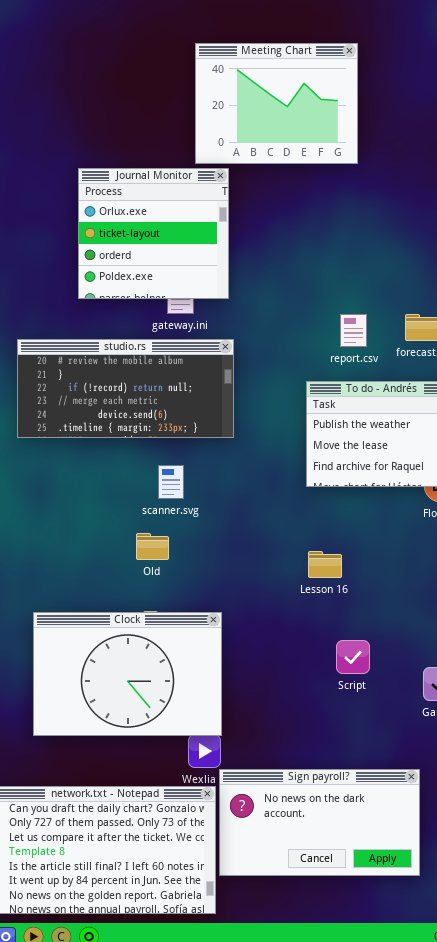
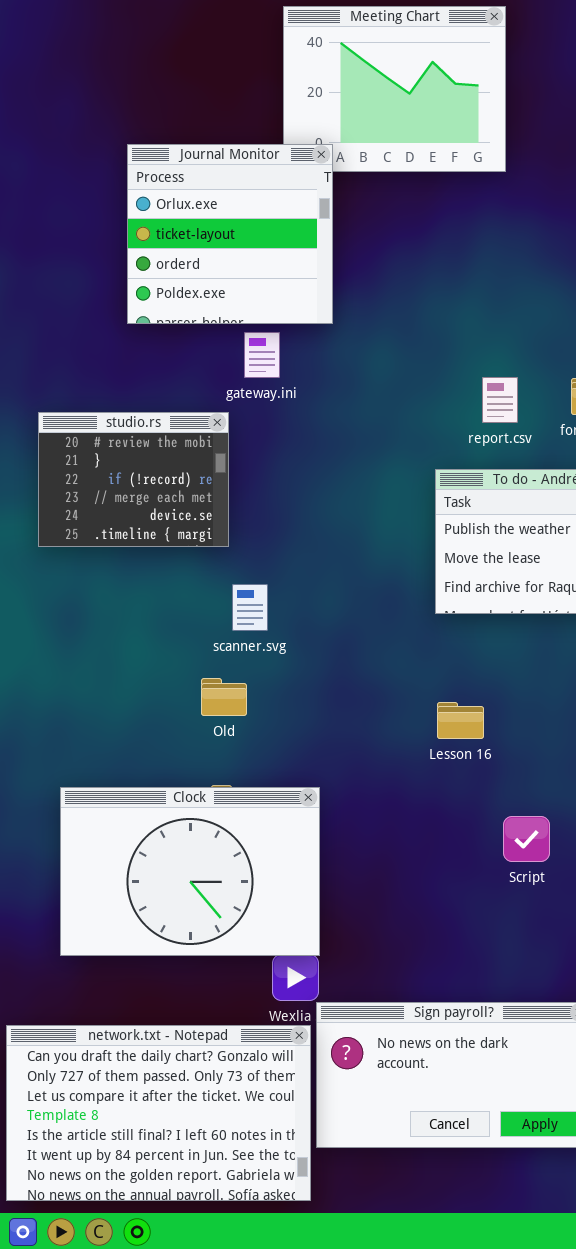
Journal Monitor: [78,168,229,299] -> [127,144,333,324], moved
studio.rs: [17,339,234,438] -> [38,412,229,547], resized
Script: [336,640,370,674] -> [503,816,550,862], moved

